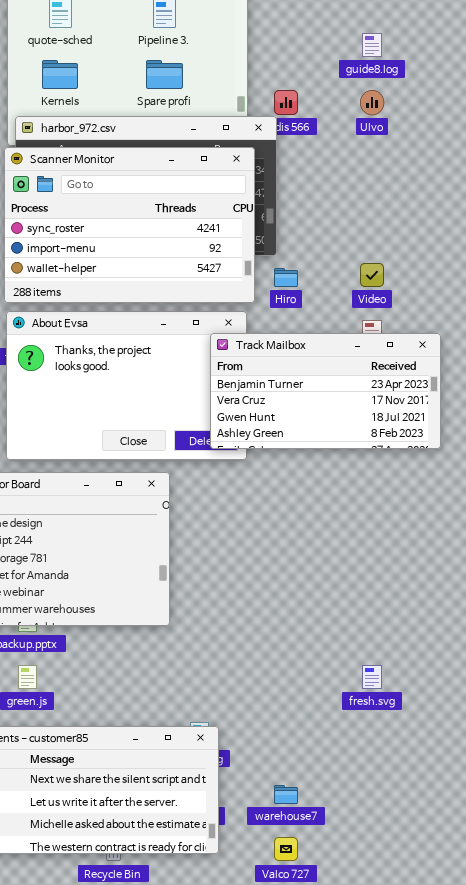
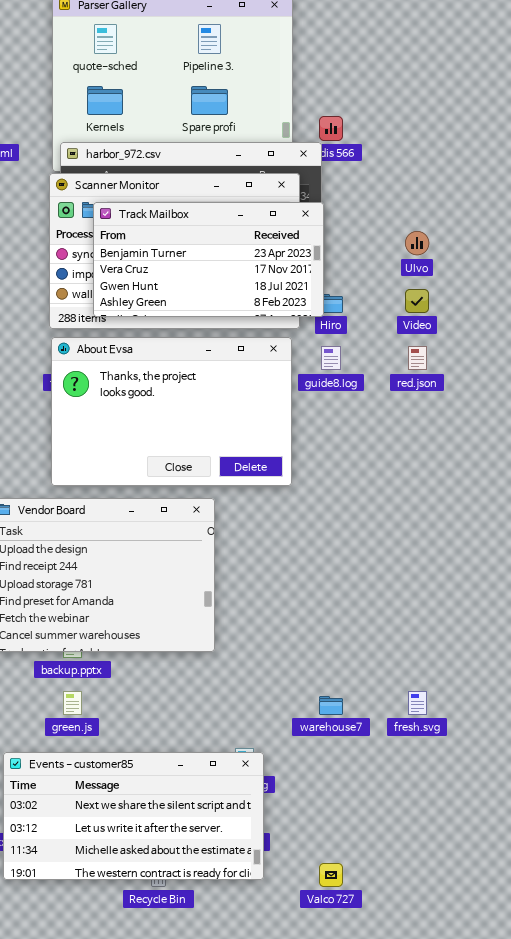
guide8.log: [362,33,382,57] -> [321,346,341,370], moved
Ulvo: [360,90,384,115] -> [405,231,429,255], moved
Track Mailbox: [210,333,441,449] -> [93,202,324,317], moved
warehouse7: [274,785,298,804] -> [319,696,343,715], moved

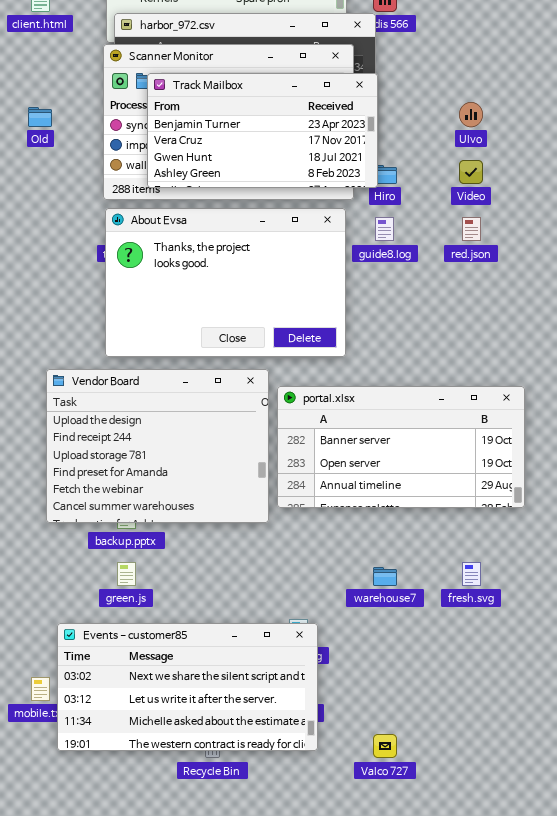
portal.xlsx: none -> [277,386,525,508], opened

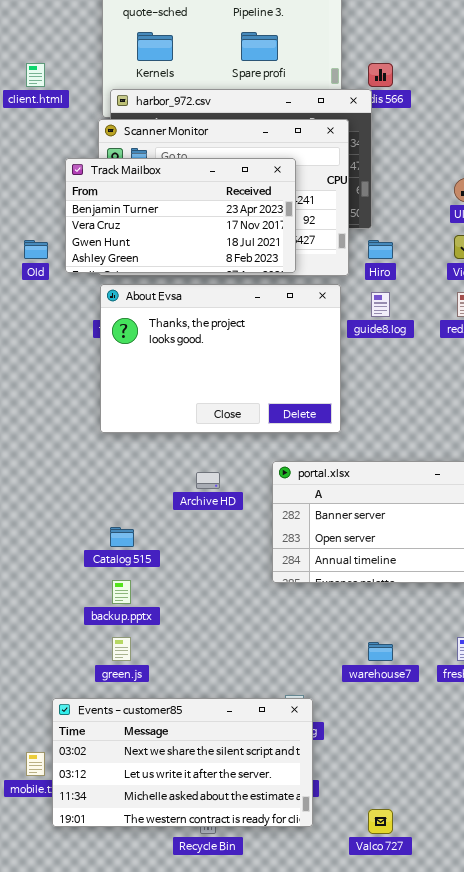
Track Mailbox: [147,73,378,188] -> [65,158,296,273], moved
Old: [28,107,52,127] -> [24,240,48,259], moved
Vendor Board: [46,369,269,523] -> none, closed

